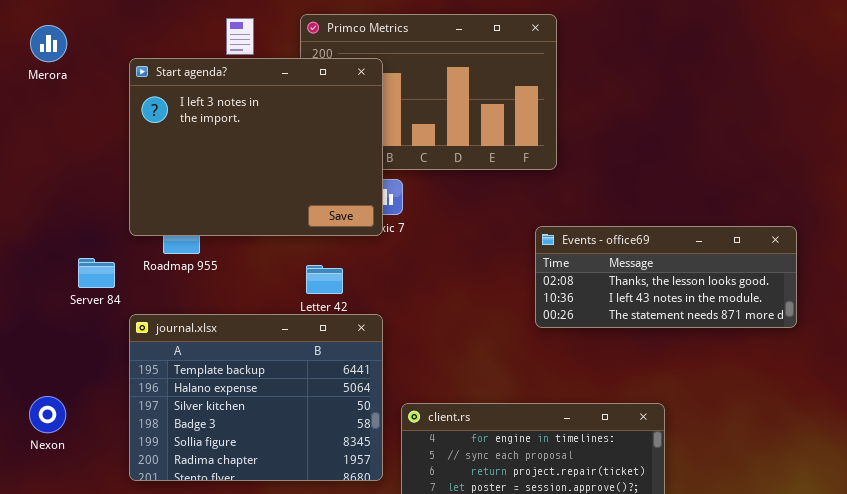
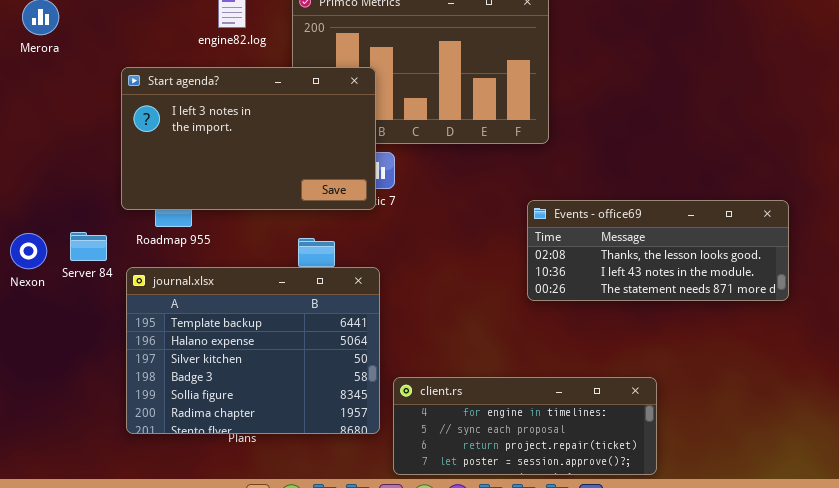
Start agenda?: [129,58,383,236] -> [121,67,376,210], resized
journal.xlsx: [129,314,383,481] -> [126,267,380,434], moved
Nexon: [29,396,66,433] -> [10,233,47,269], moved

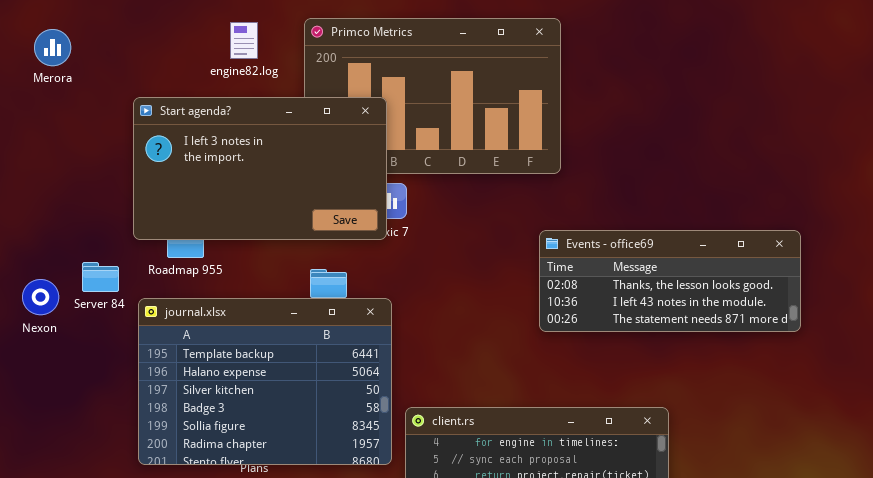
Nexon: [10,233,47,269] -> [22,279,59,315], moved

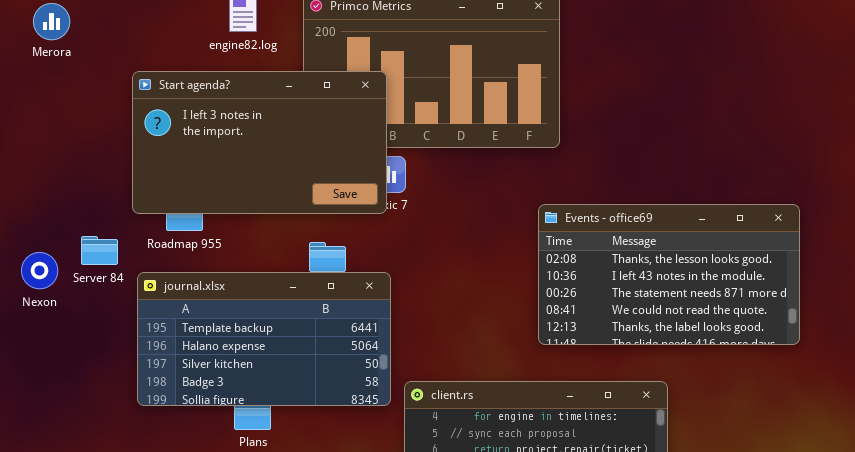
Events - office69: [539,230,801,332] -> [538,204,800,345], resized
journal.xlsx: [138,298,392,465] -> [137,272,391,406], resized

